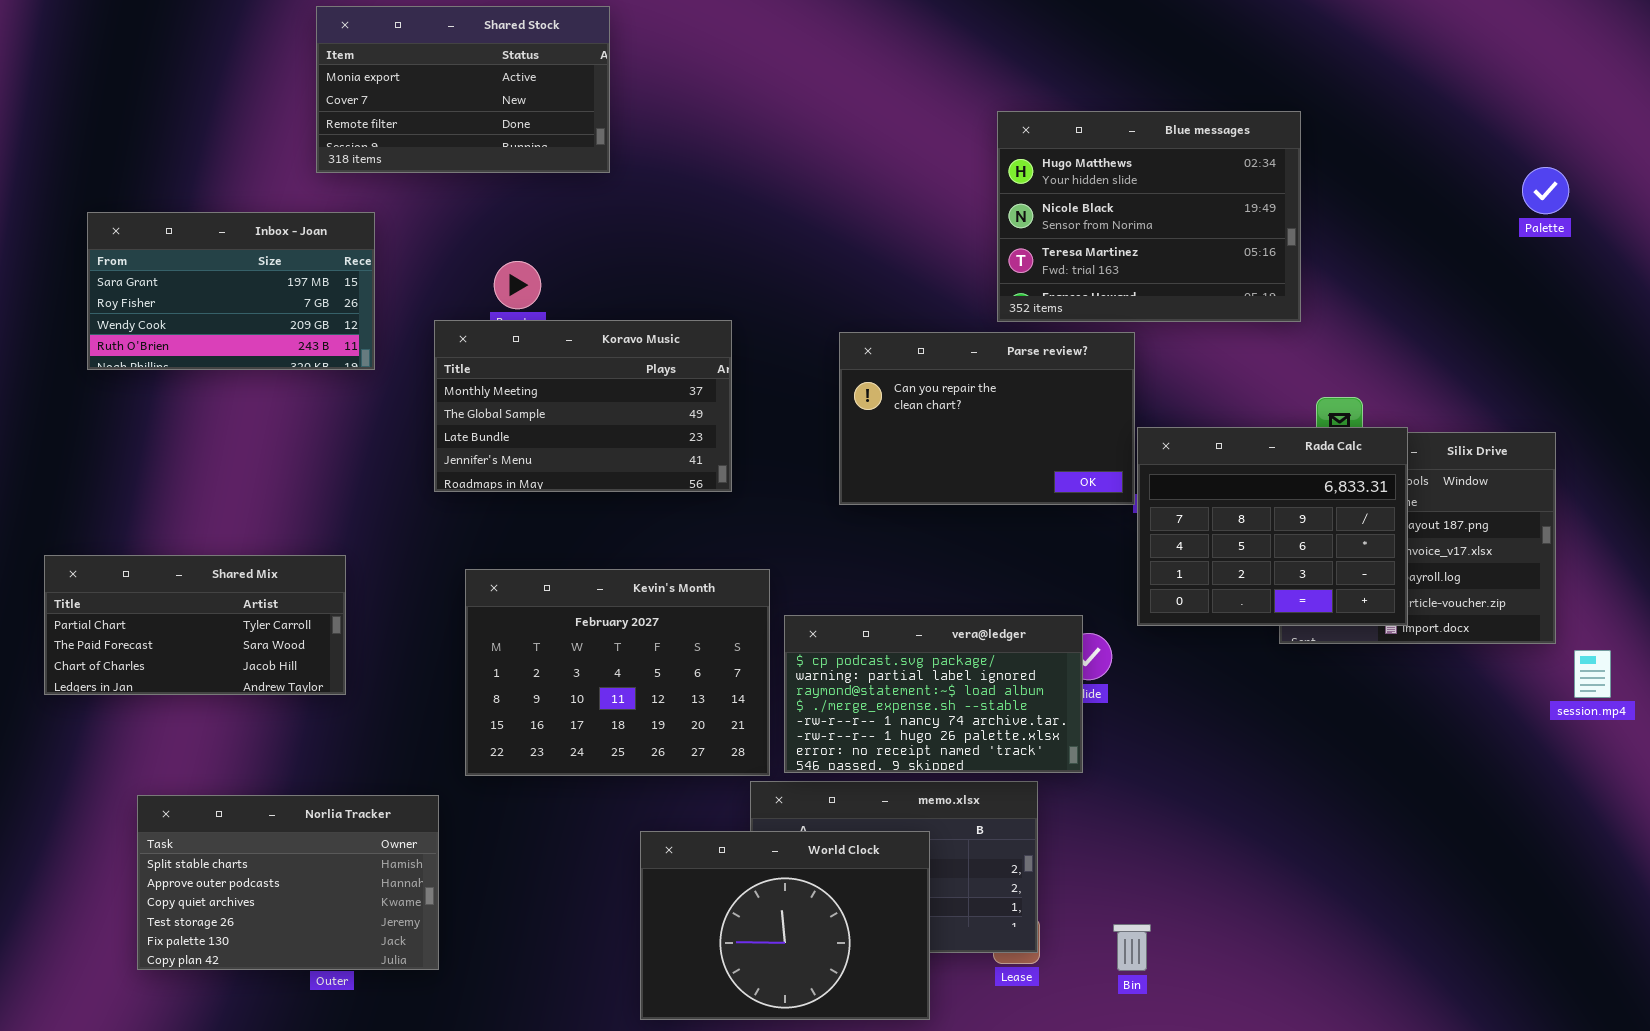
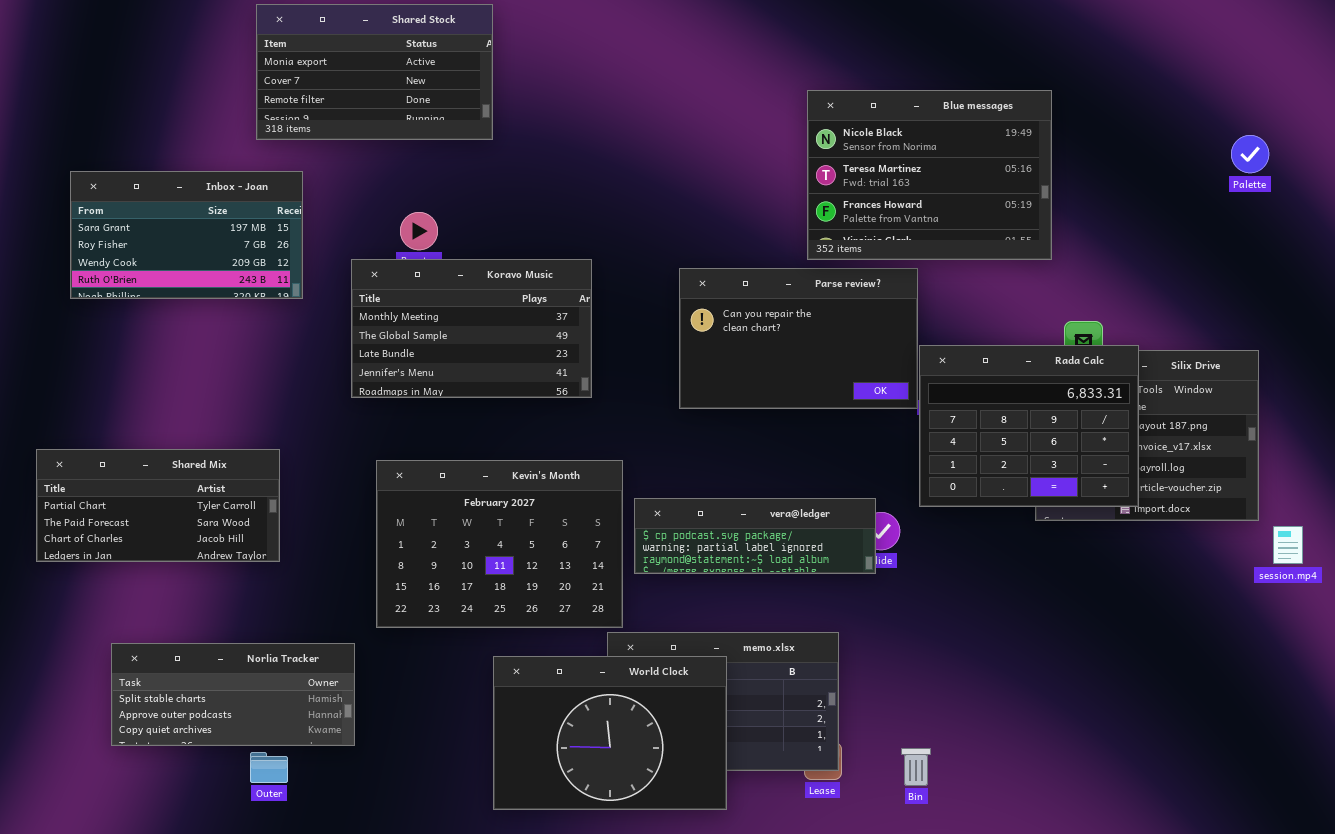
Blue messages: [997,111,1301,322] -> [807,90,1052,260], scrolled down 1 row
vera@ledger: [784,615,1083,773] -> [634,498,876,574], resized
Norlia Tracker: [137,795,439,970] -> [111,643,355,746], resized
World Clock: [640,831,930,1020] -> [493,656,727,810], moved

